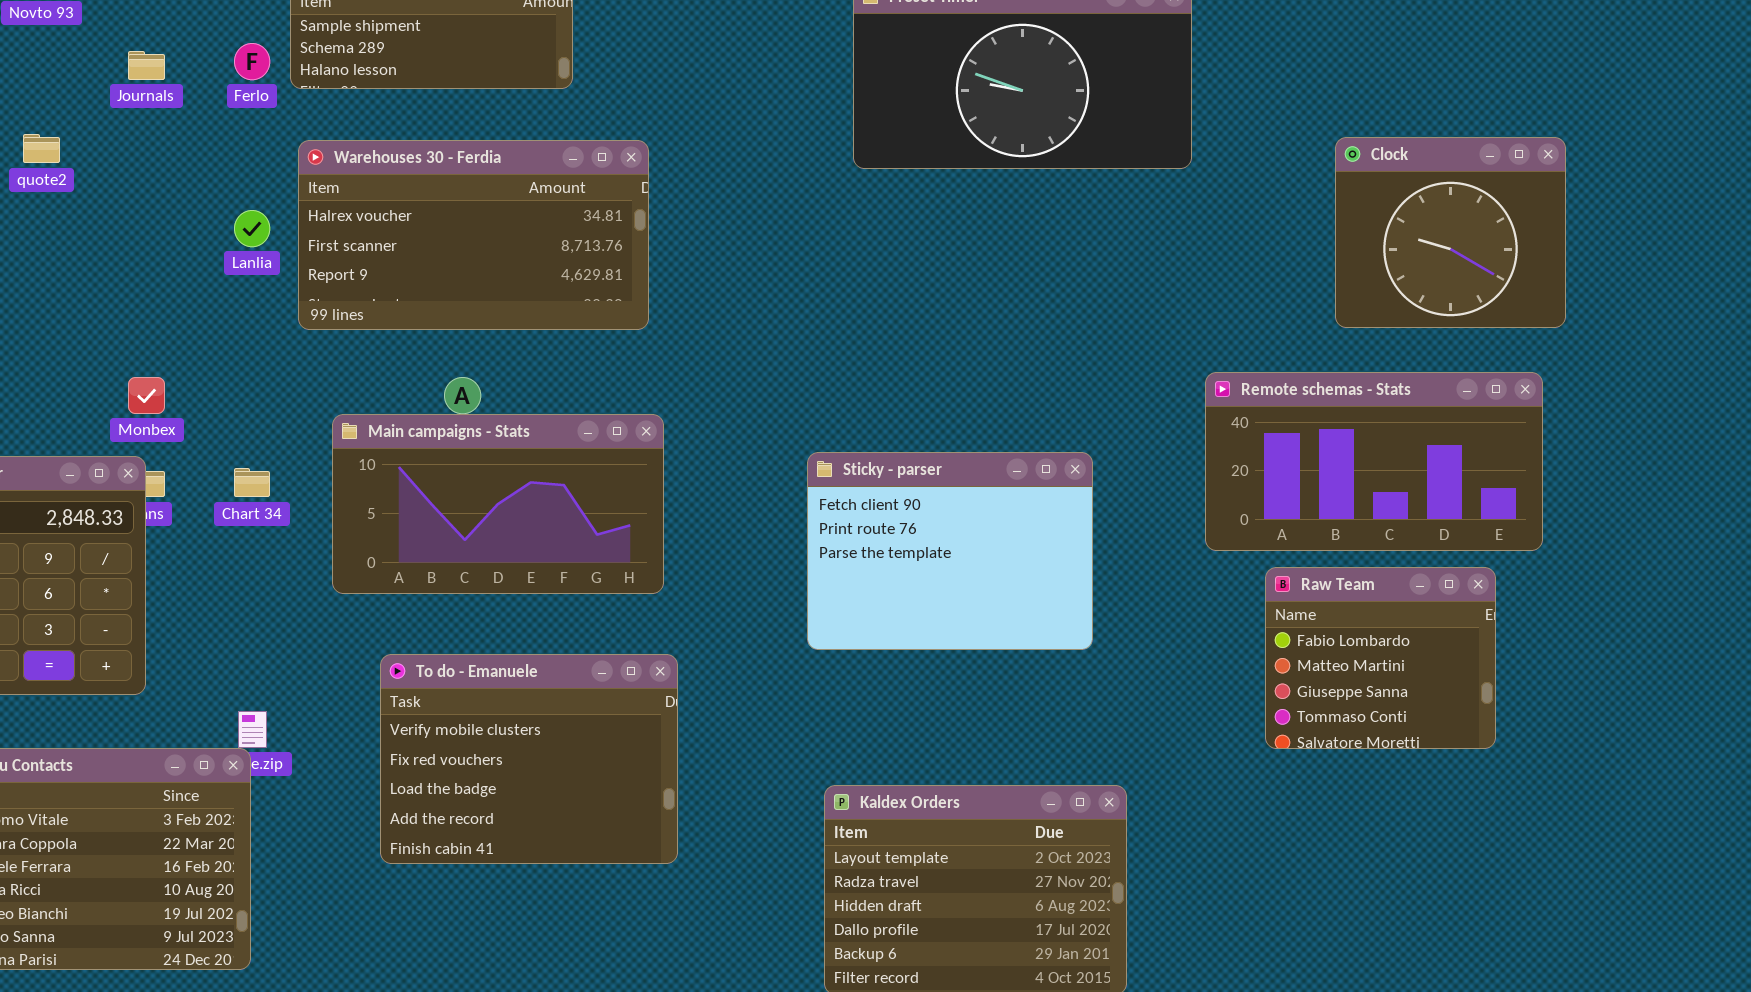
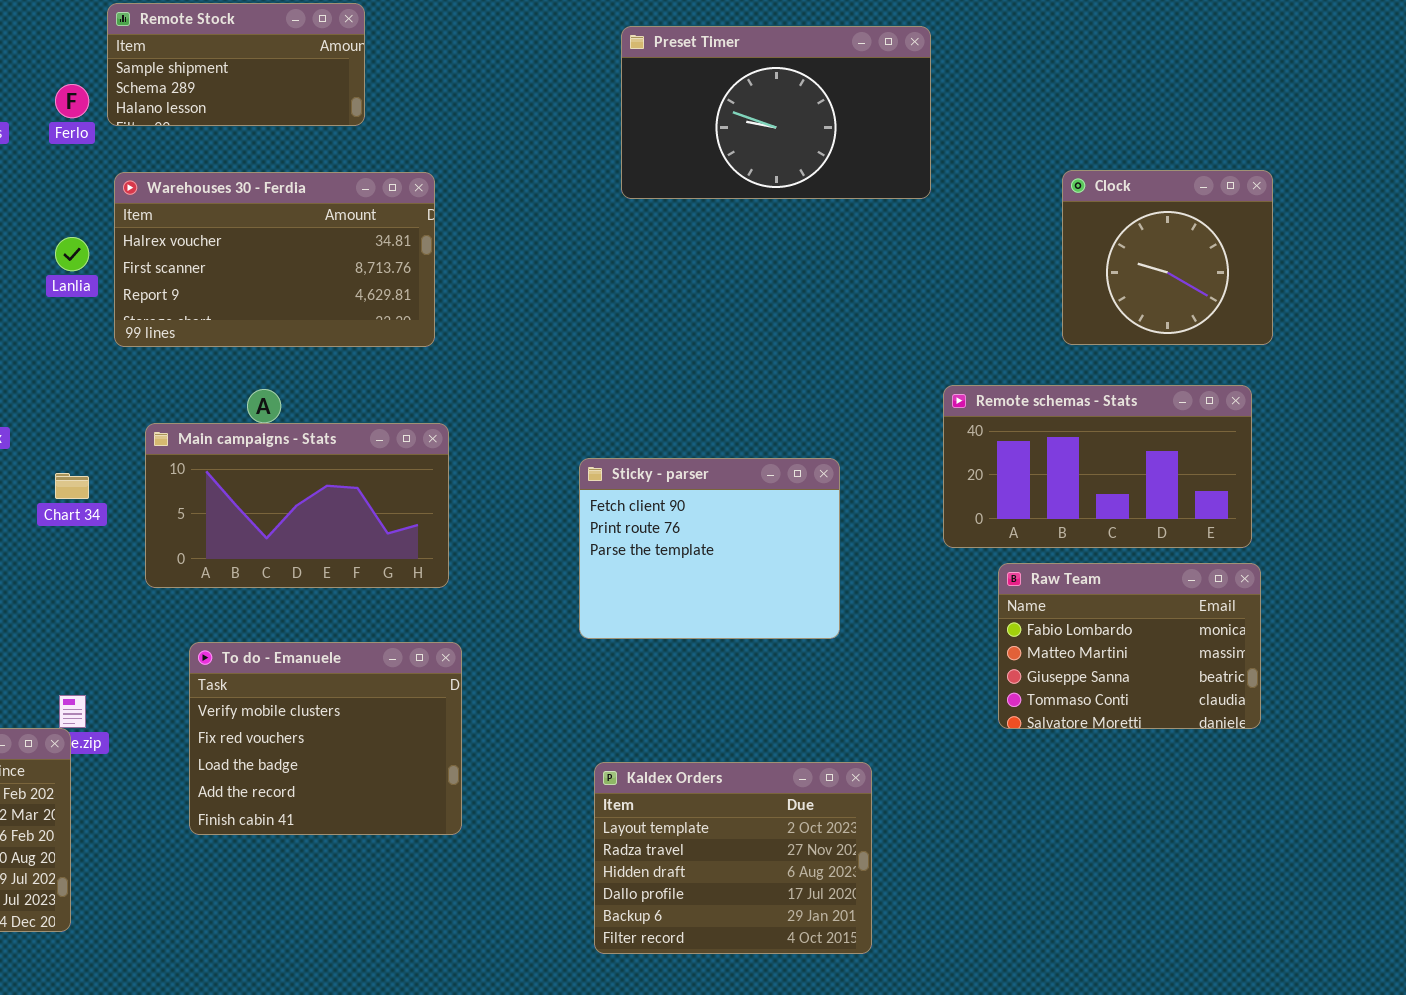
Raw Team: [1265,567,1496,749] -> [998,563,1261,729], resized

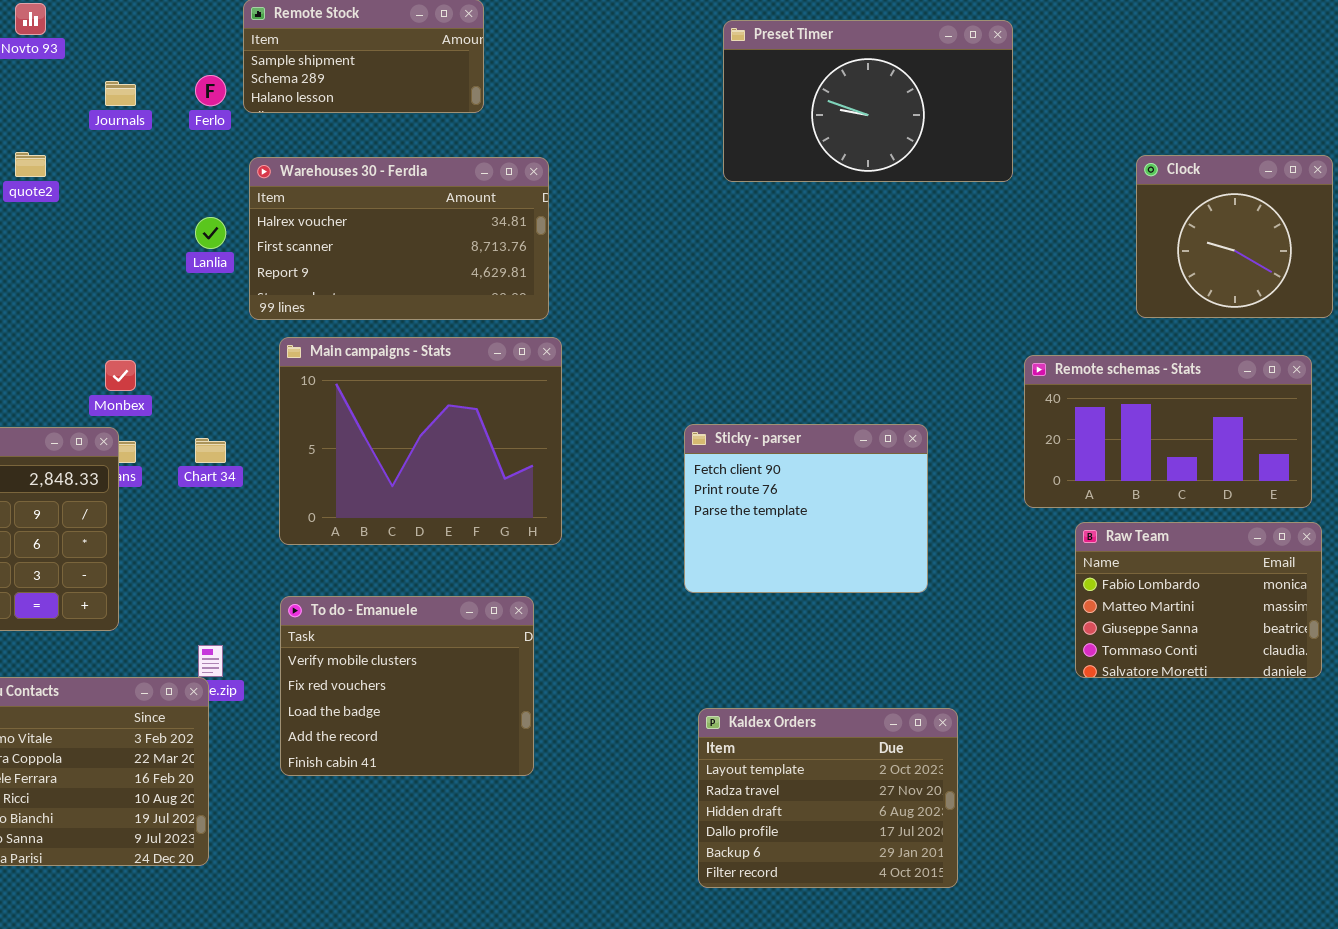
Main campaigns - Stats: [145,423,449,588] -> [279,337,562,545], resized
To do - Emanuele: [189,642,462,835] -> [280,596,534,776], moved

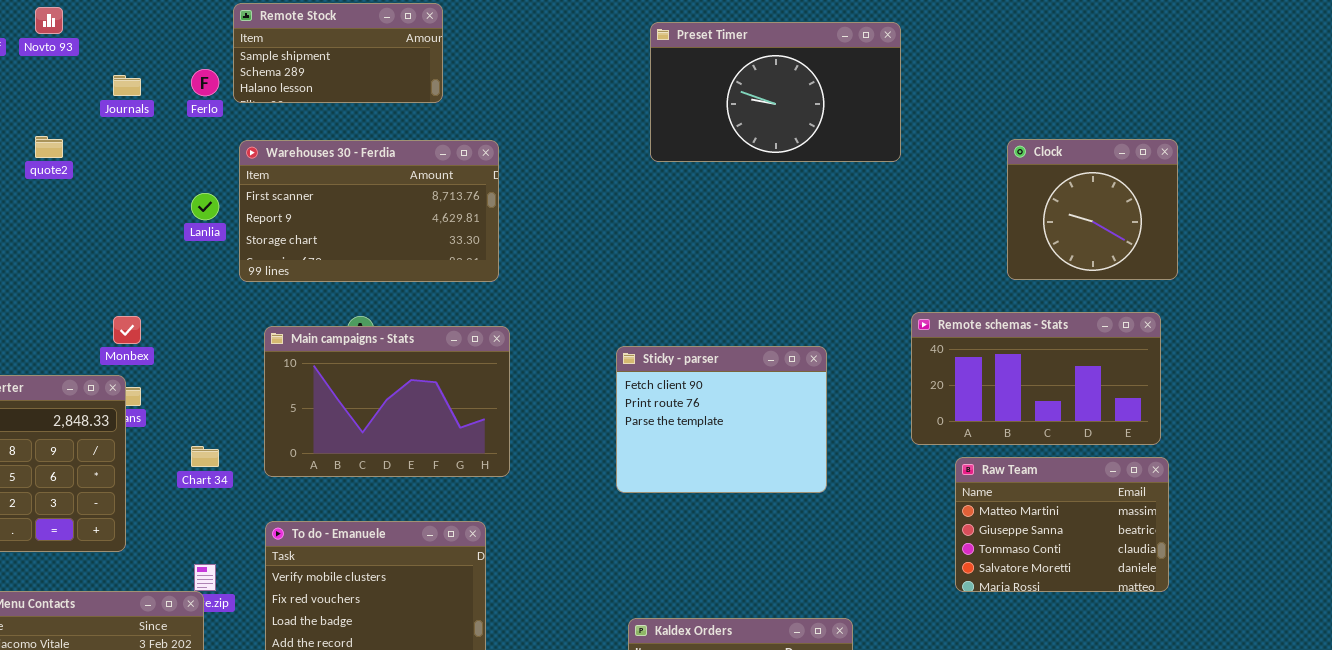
Warehouses 30 - Ferdia: [249,157,549,320] -> [239,140,499,282], scrolled down 1 row
Main campaigns - Stats: [279,337,562,545] -> [264,326,510,477], resized
Sticky - parser: [684,424,928,593] -> [616,346,827,493], moved
Chart 34: [195,438,226,463] -> [191,446,219,467], moved
Raw Team: [1075,522,1322,678] -> [955,457,1169,592], scrolled down 1 row

